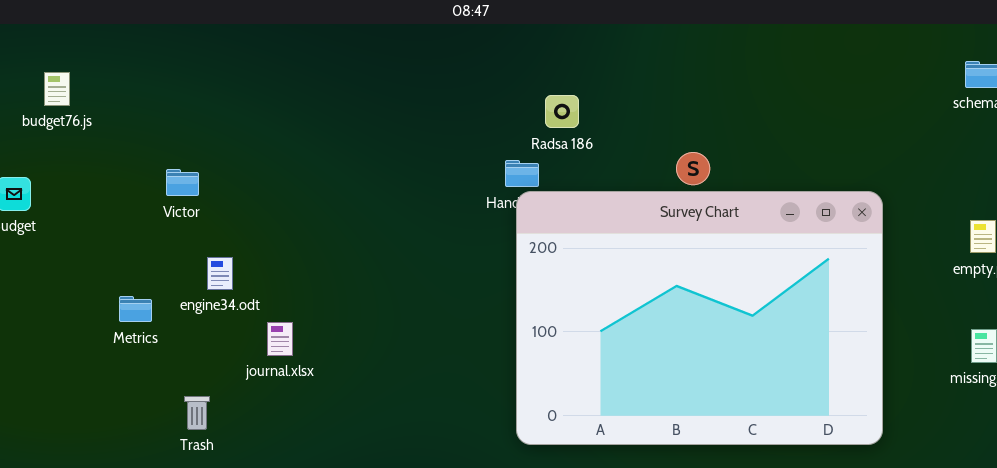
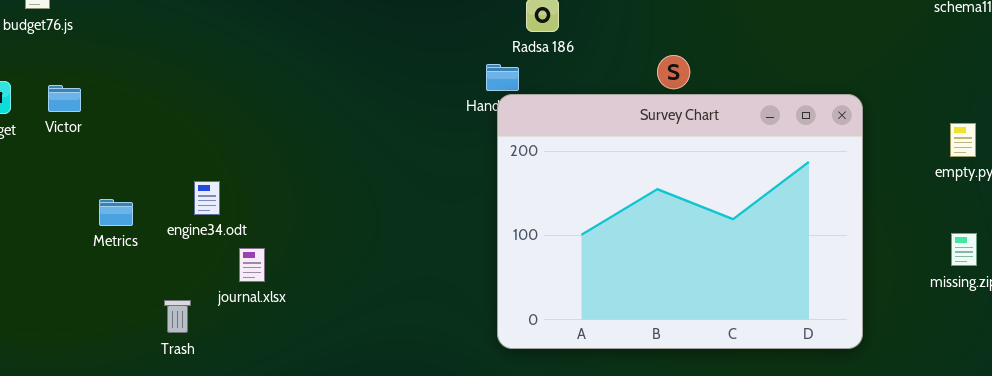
Victor: [166,169,199,196] -> [48,85,81,112], moved
engine34.odt: [207,257,233,290] -> [194,181,220,215], moved
journal.xlsx: [267,322,293,356] -> [239,248,265,282], moved

